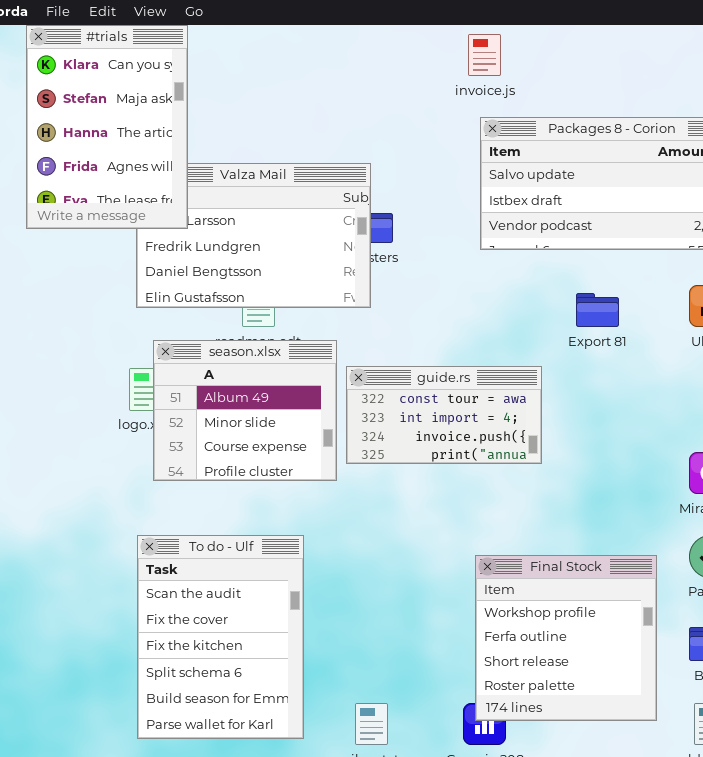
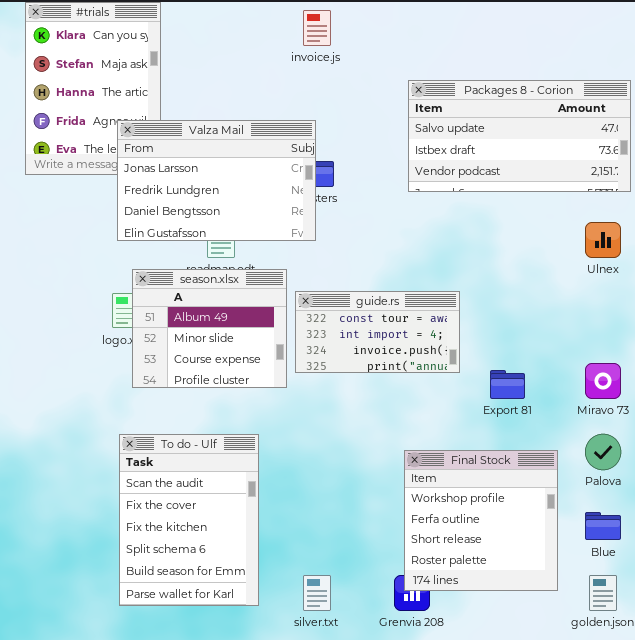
invoice.js: [468,34,501,76] -> [303,10,331,46], moved
Valza Mail: [136,163,371,308] -> [117,120,316,241], raised
Export 81: [576,293,619,327] -> [490,370,525,399], moved

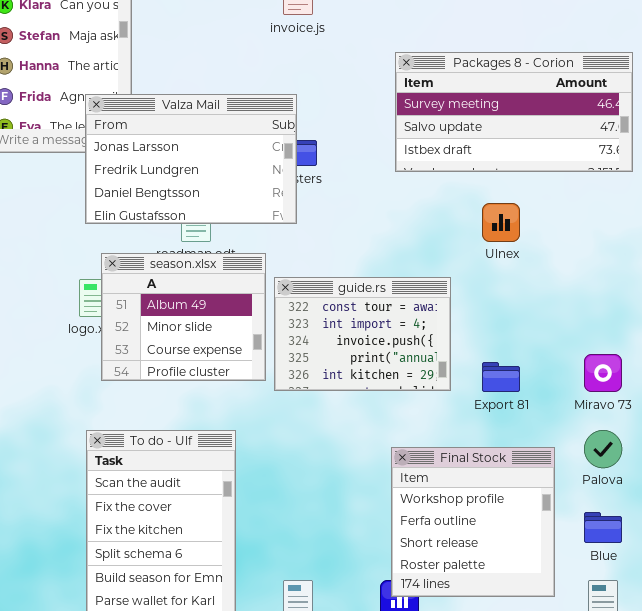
Packages 8 - Corion: [408,80,631,192] -> [395,52,633,172], scrolled up 1 row
Ulnex: [585,222,621,258] -> [482,203,520,242], moved
guide.rs: [295,291,460,373] -> [274,277,451,391], resized

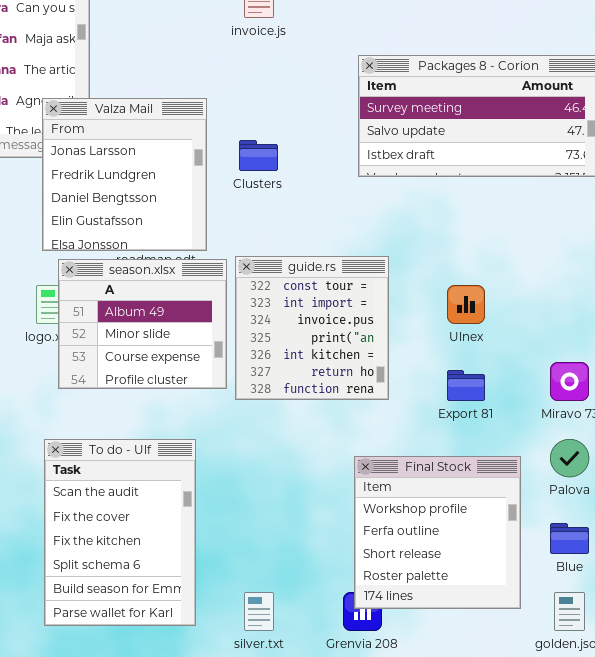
Valza Mail: [85,94,297,224] -> [42,98,207,251], resized
Ulnex: [482,203,520,242] -> [447,285,485,324], moved
guide.rs: [274,277,451,391] -> [235,256,389,400], resized

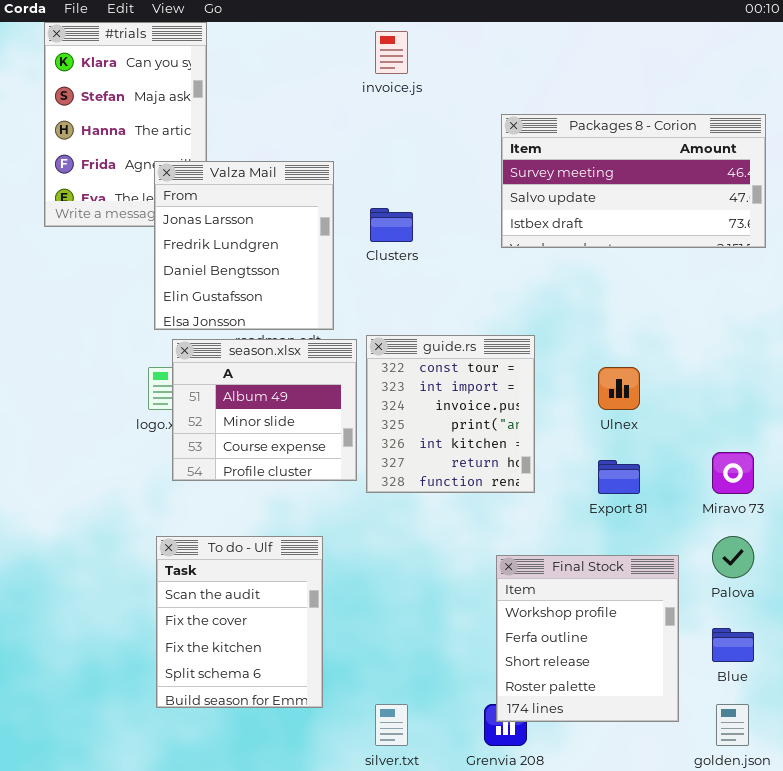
To do - Ulf: [44,439,196,626] -> [156,536,323,708], resized

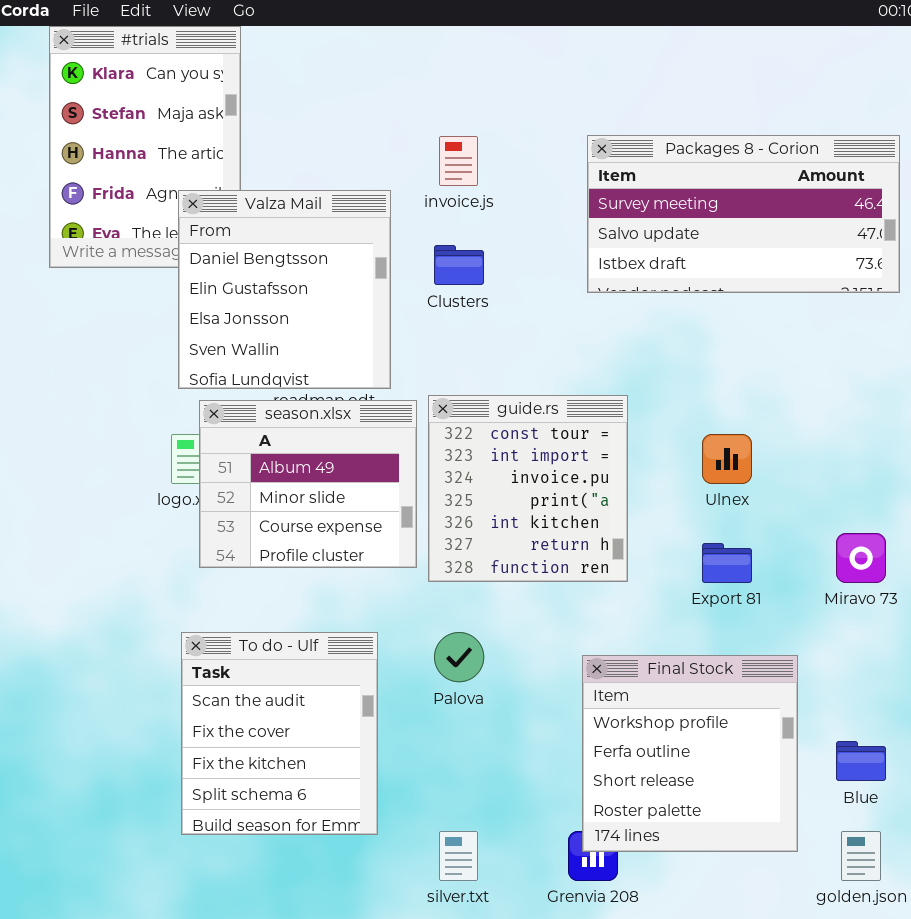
invoice.js: [375,31,408,74] -> [439,136,478,186], moved
Valza Mail: [154,161,334,330] -> [178,190,391,389], scrolled down 2 rows
Palova: [712,536,754,578] -> [434,632,484,682], moved

